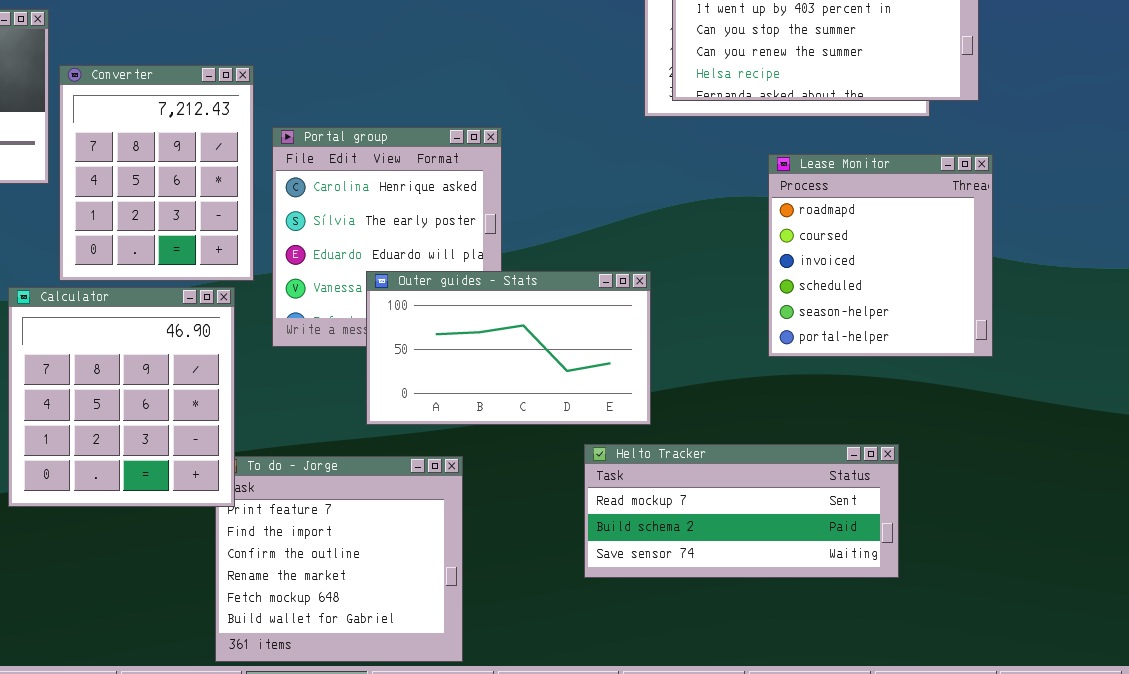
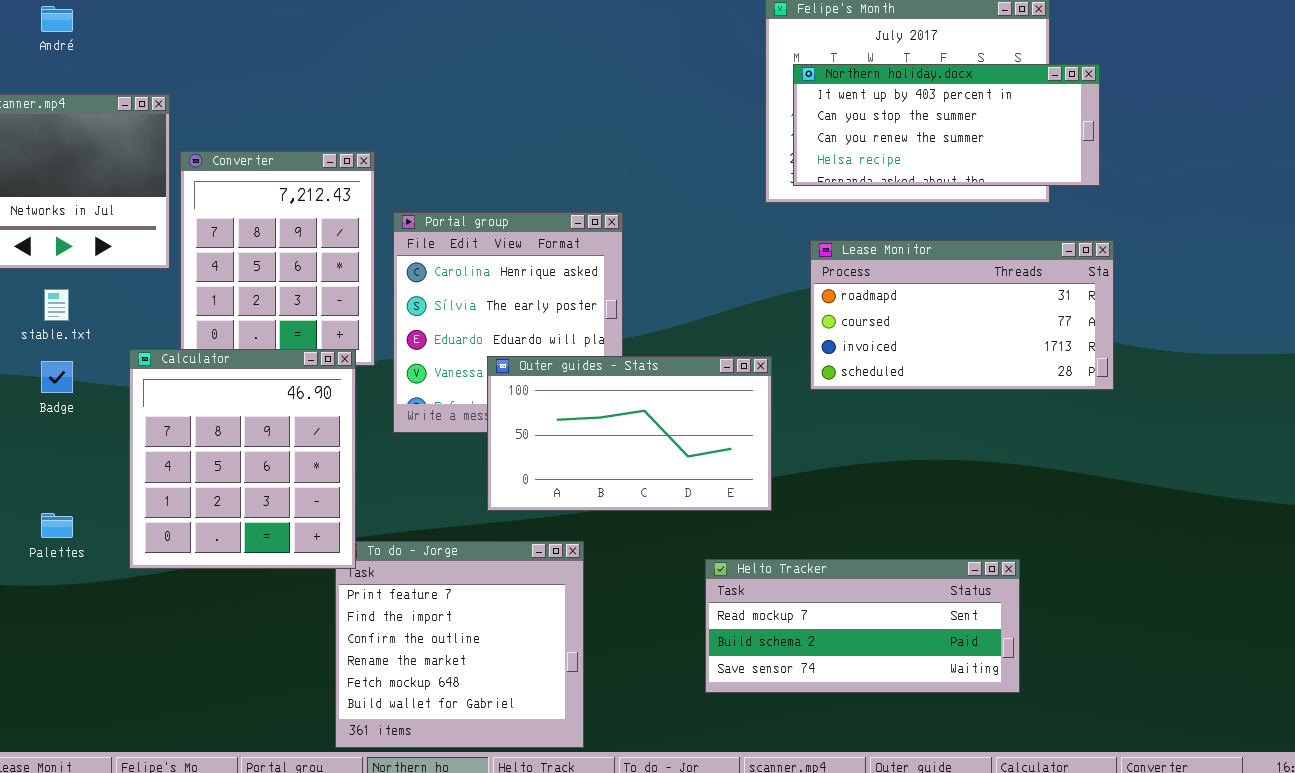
Lease Monitor: [768,154,993,357] -> [810,240,1114,390], resized
Calculator: [8,287,235,507] -> [129,349,356,569], moved
Helto Tracker: [584,444,899,578] -> [705,559,1020,693], moved

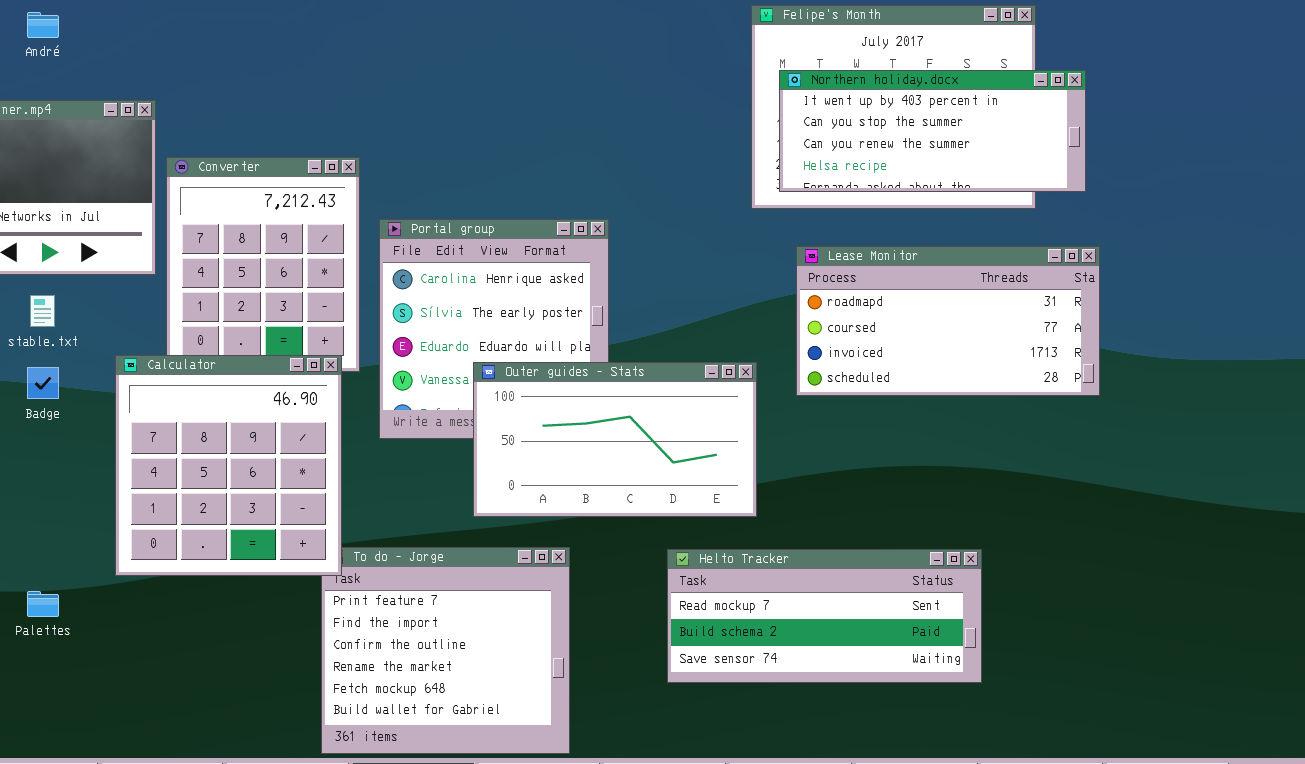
Palettes: [41,513,73,538] -> [27,591,59,617], moved
Helto Tracker: [705,559,1020,693] -> [667,549,982,683], moved

